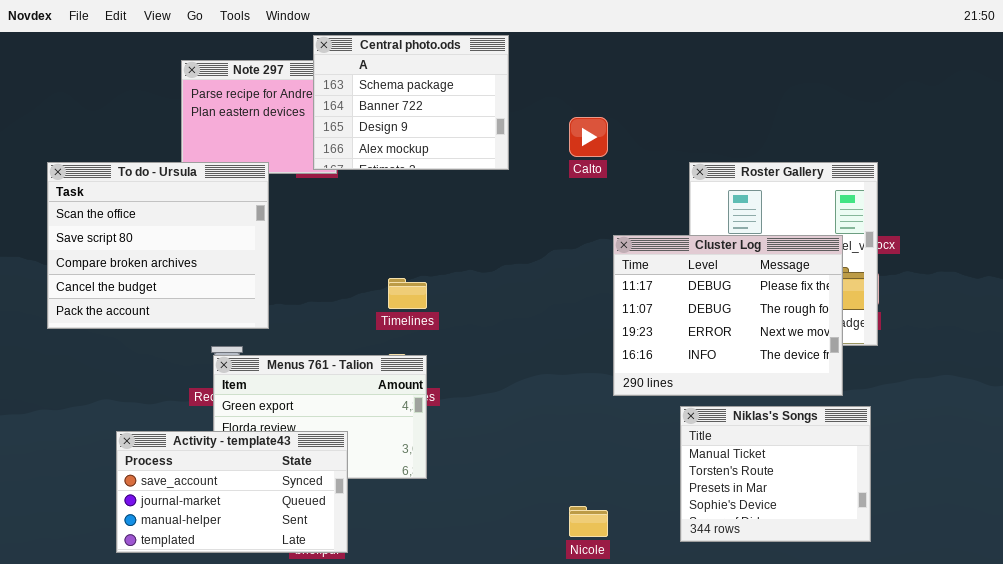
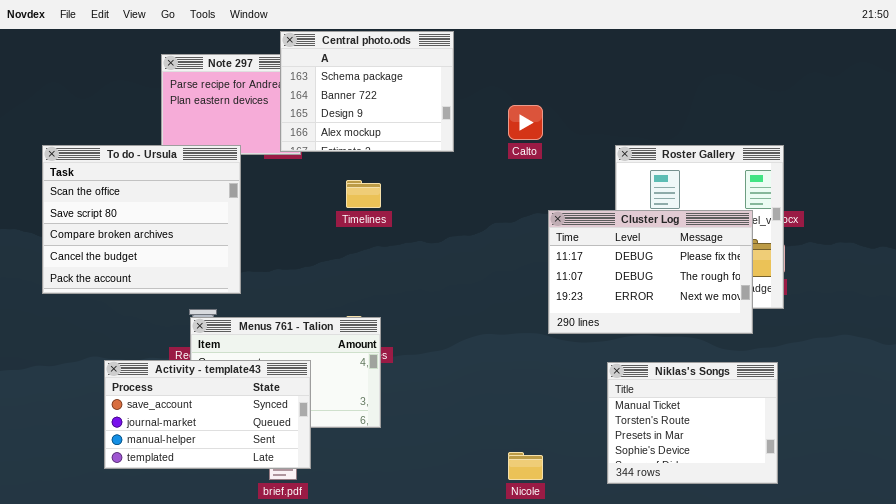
Cluster Log: [613,235,843,396] -> [548,210,753,334], resized
Timelines: [388,278,427,309] -> [346,180,381,208], moved
Activity - template43: [116,431,348,553] -> [104,360,311,469], moved

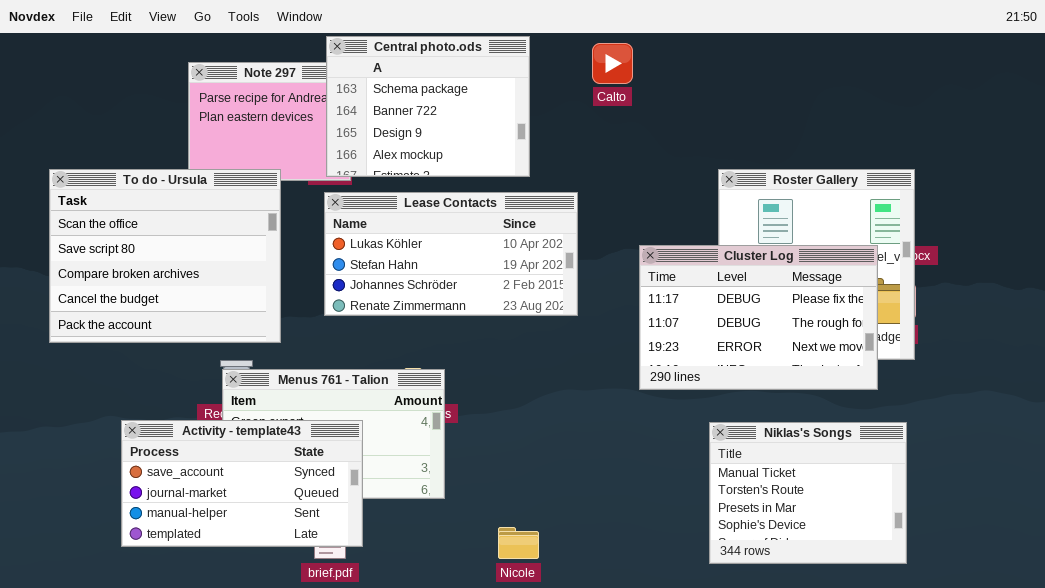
Calto: [508,105,543,140] -> [592,43,633,84], moved
Lease Contacts: none -> [324,192,578,316], opened
Nicole: [508,452,543,480] -> [498,527,539,559], moved

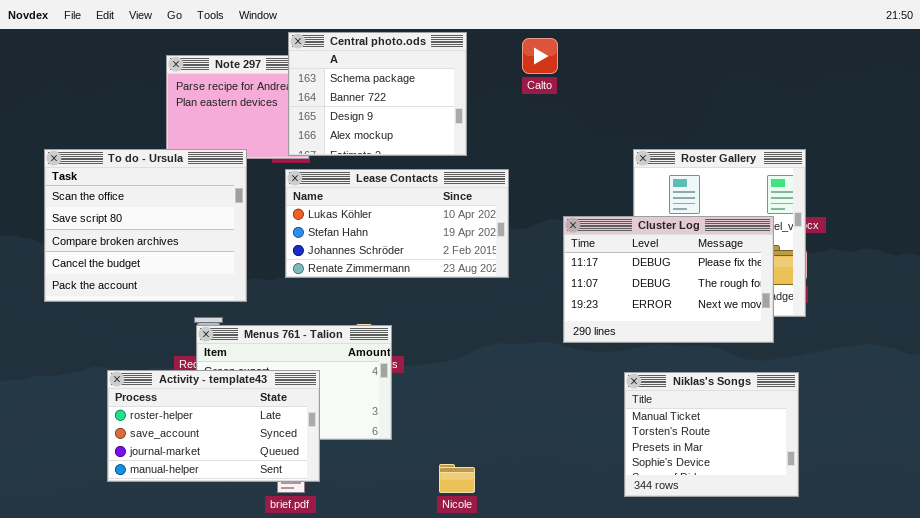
Activity - template43: [121,420,363,547] -> [107,370,320,482], scrolled up 1 row

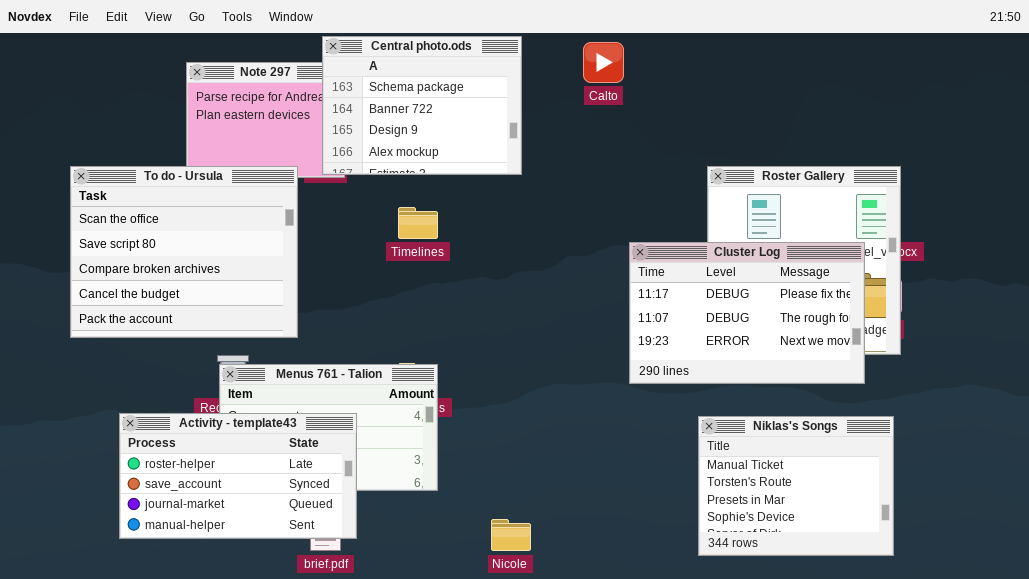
To do - Ursula: [44,149,247,302] -> [70,166,298,338], moved
Lease Contacts: [285,169,509,278] -> none, closed

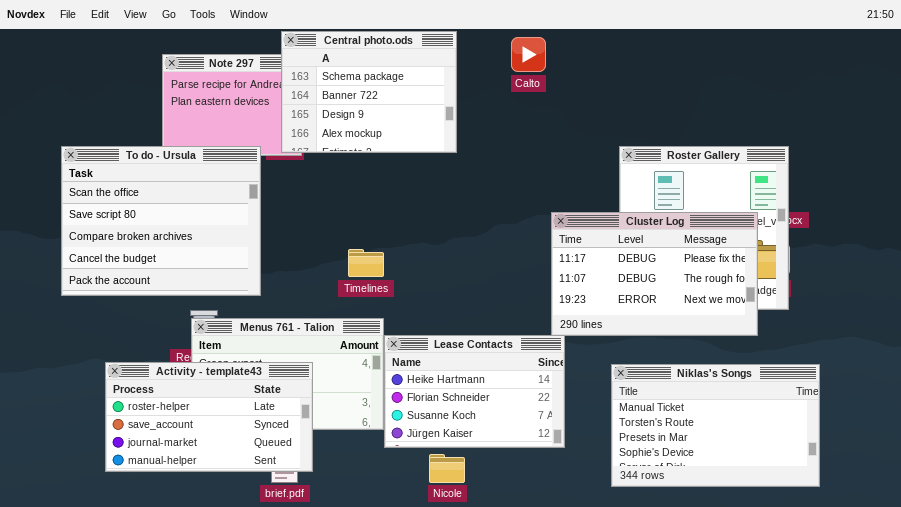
Timelines: [398,207,438,239] -> [348,249,384,277], moved
Lease Contacts: none -> [384,335,565,448], opened
Niklas's Songs: [698,416,894,556] -> [611,364,820,487], resized

